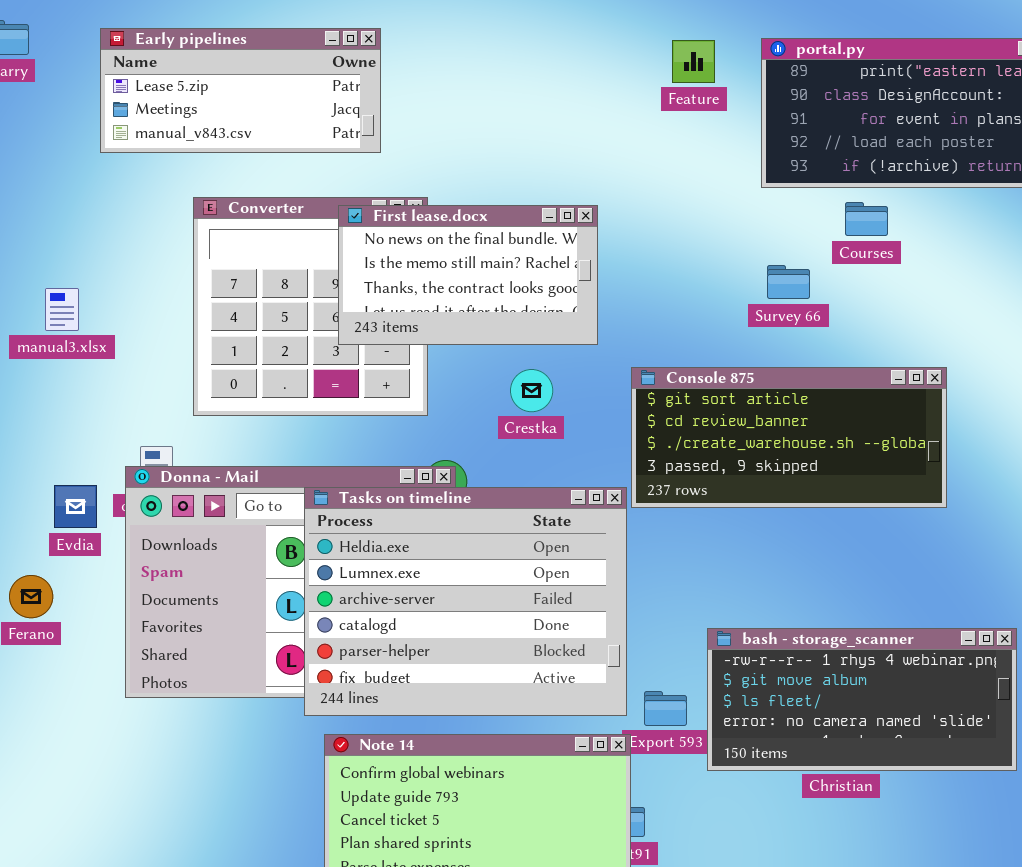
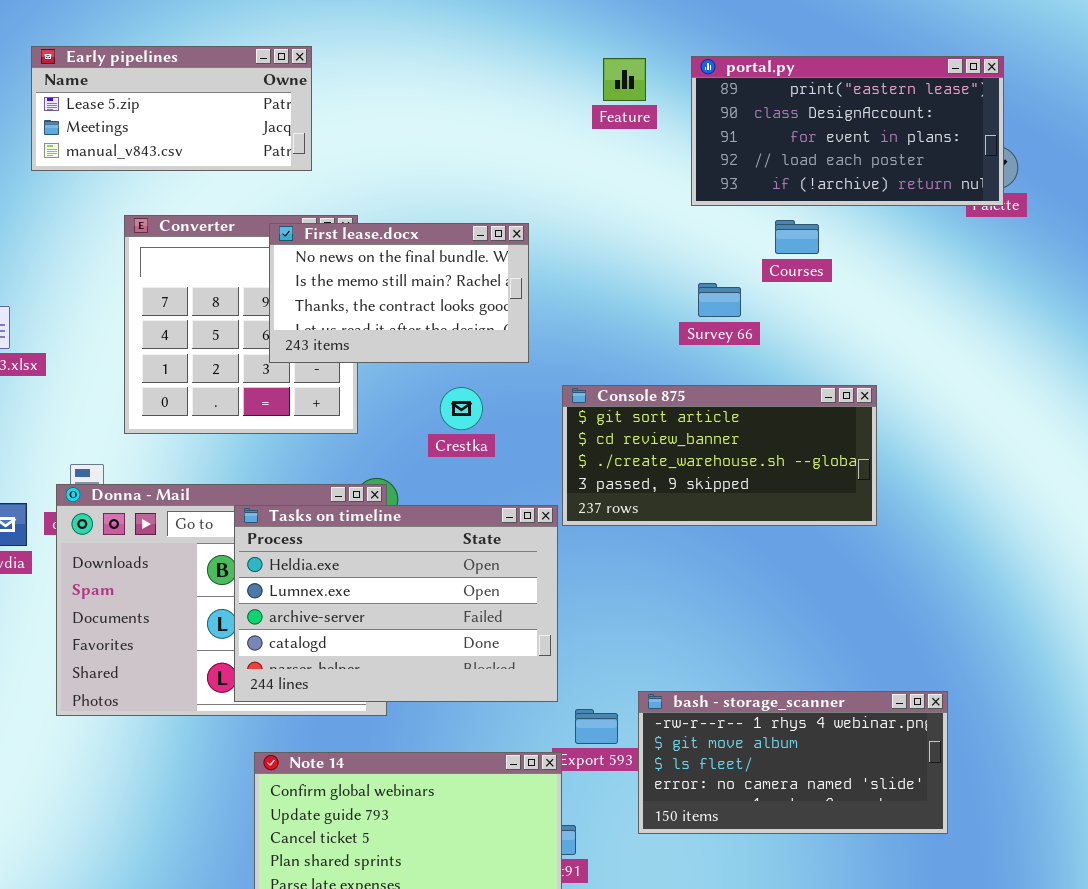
Tasks on timeline: [304,487,627,716] -> [234,505,558,702], resized
bash - storage_scanner: [707,628,1017,771] -> [638,691,948,834], moved

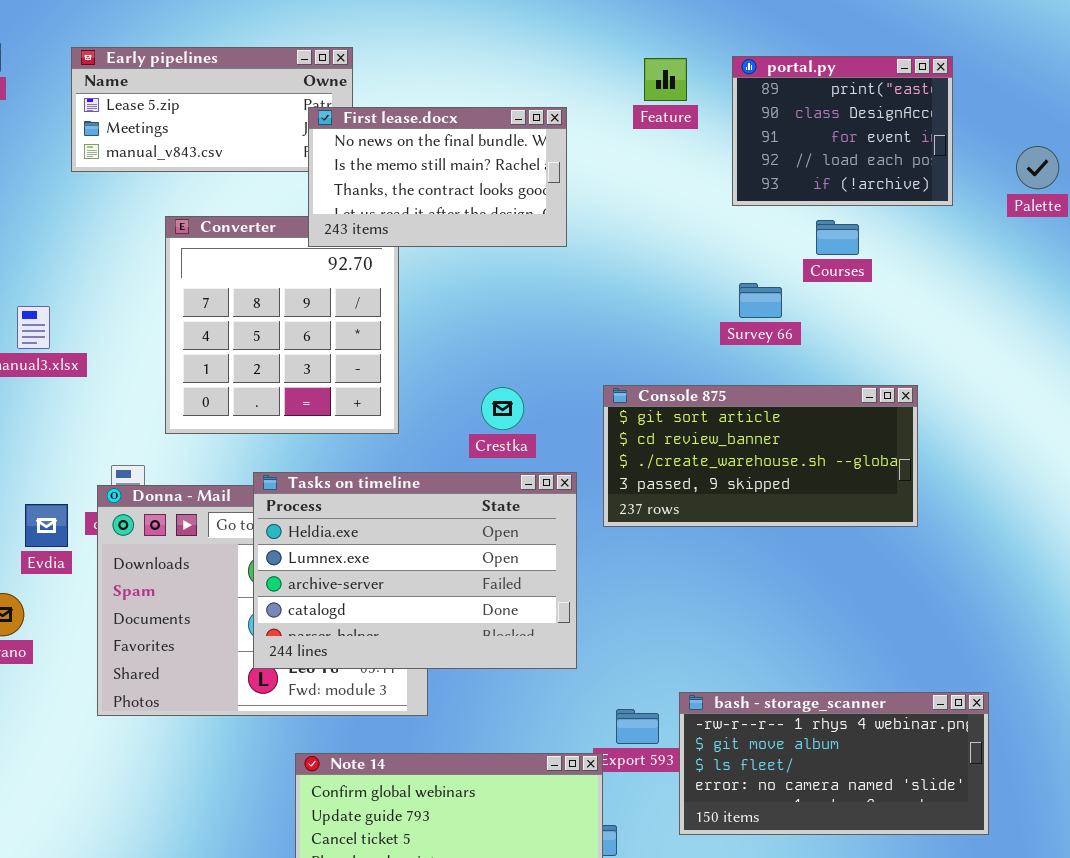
portal.py: [691,56,1004,206] -> [732,56,953,206], resized
First lease.docx: [269,223,529,363] -> [308,107,567,247], moved
Tasks on timeline: [234,505,558,702] -> [253,472,577,669], moved

